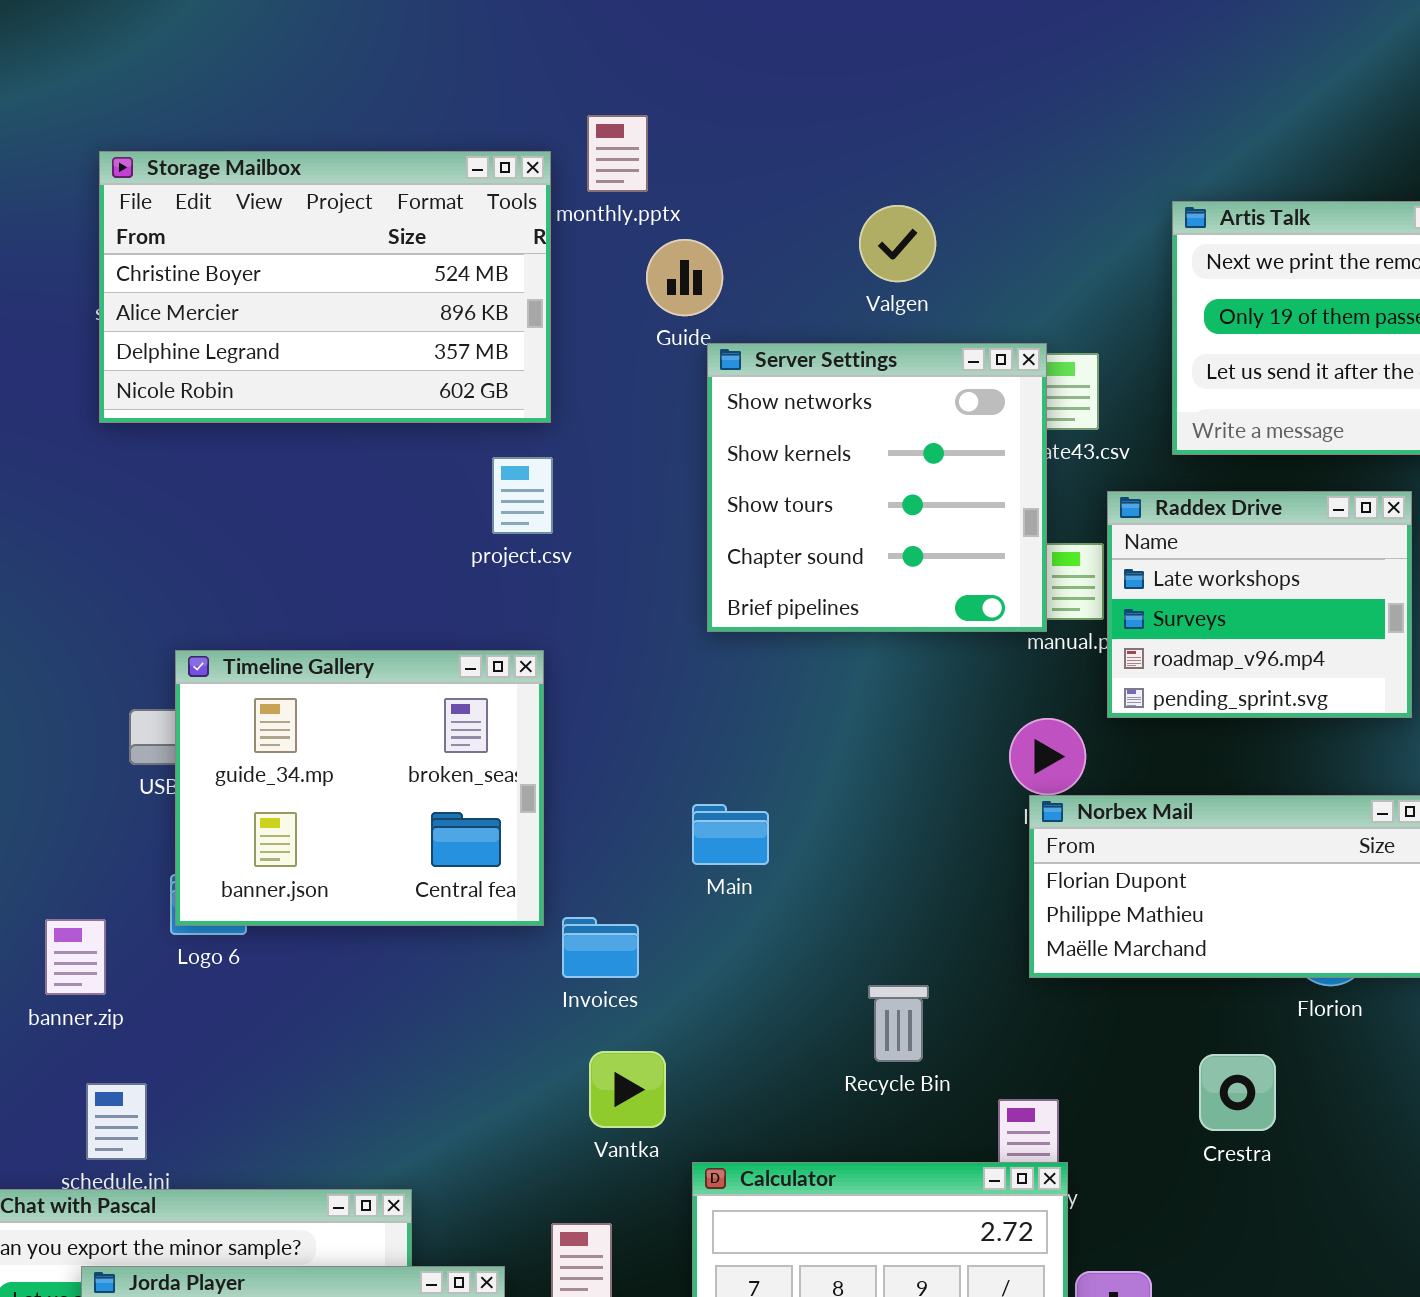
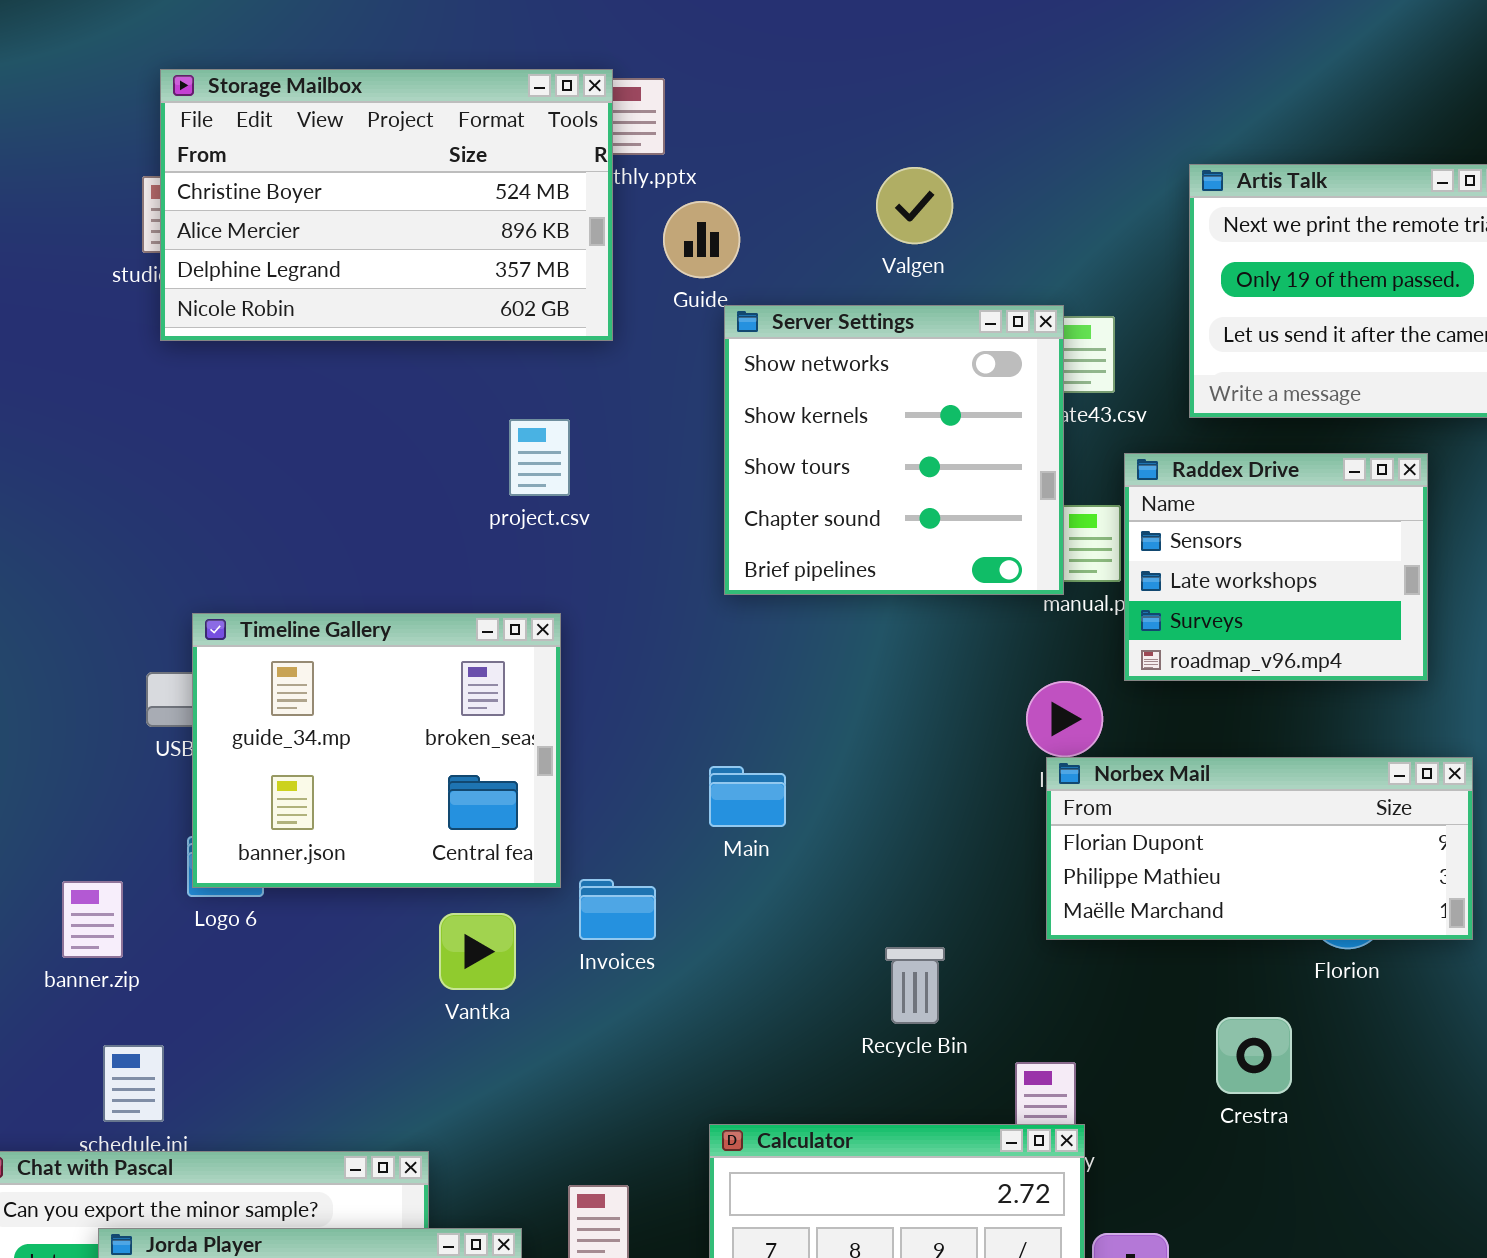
Storage Mailbox: [99,151,551,423] -> [160,69,613,341], moved
Raddex Drive: [1107,491,1412,718] -> [1124,453,1428,681], scrolled up 1 row
Vantka: [589,1051,666,1128] -> [439,913,516,990], moved

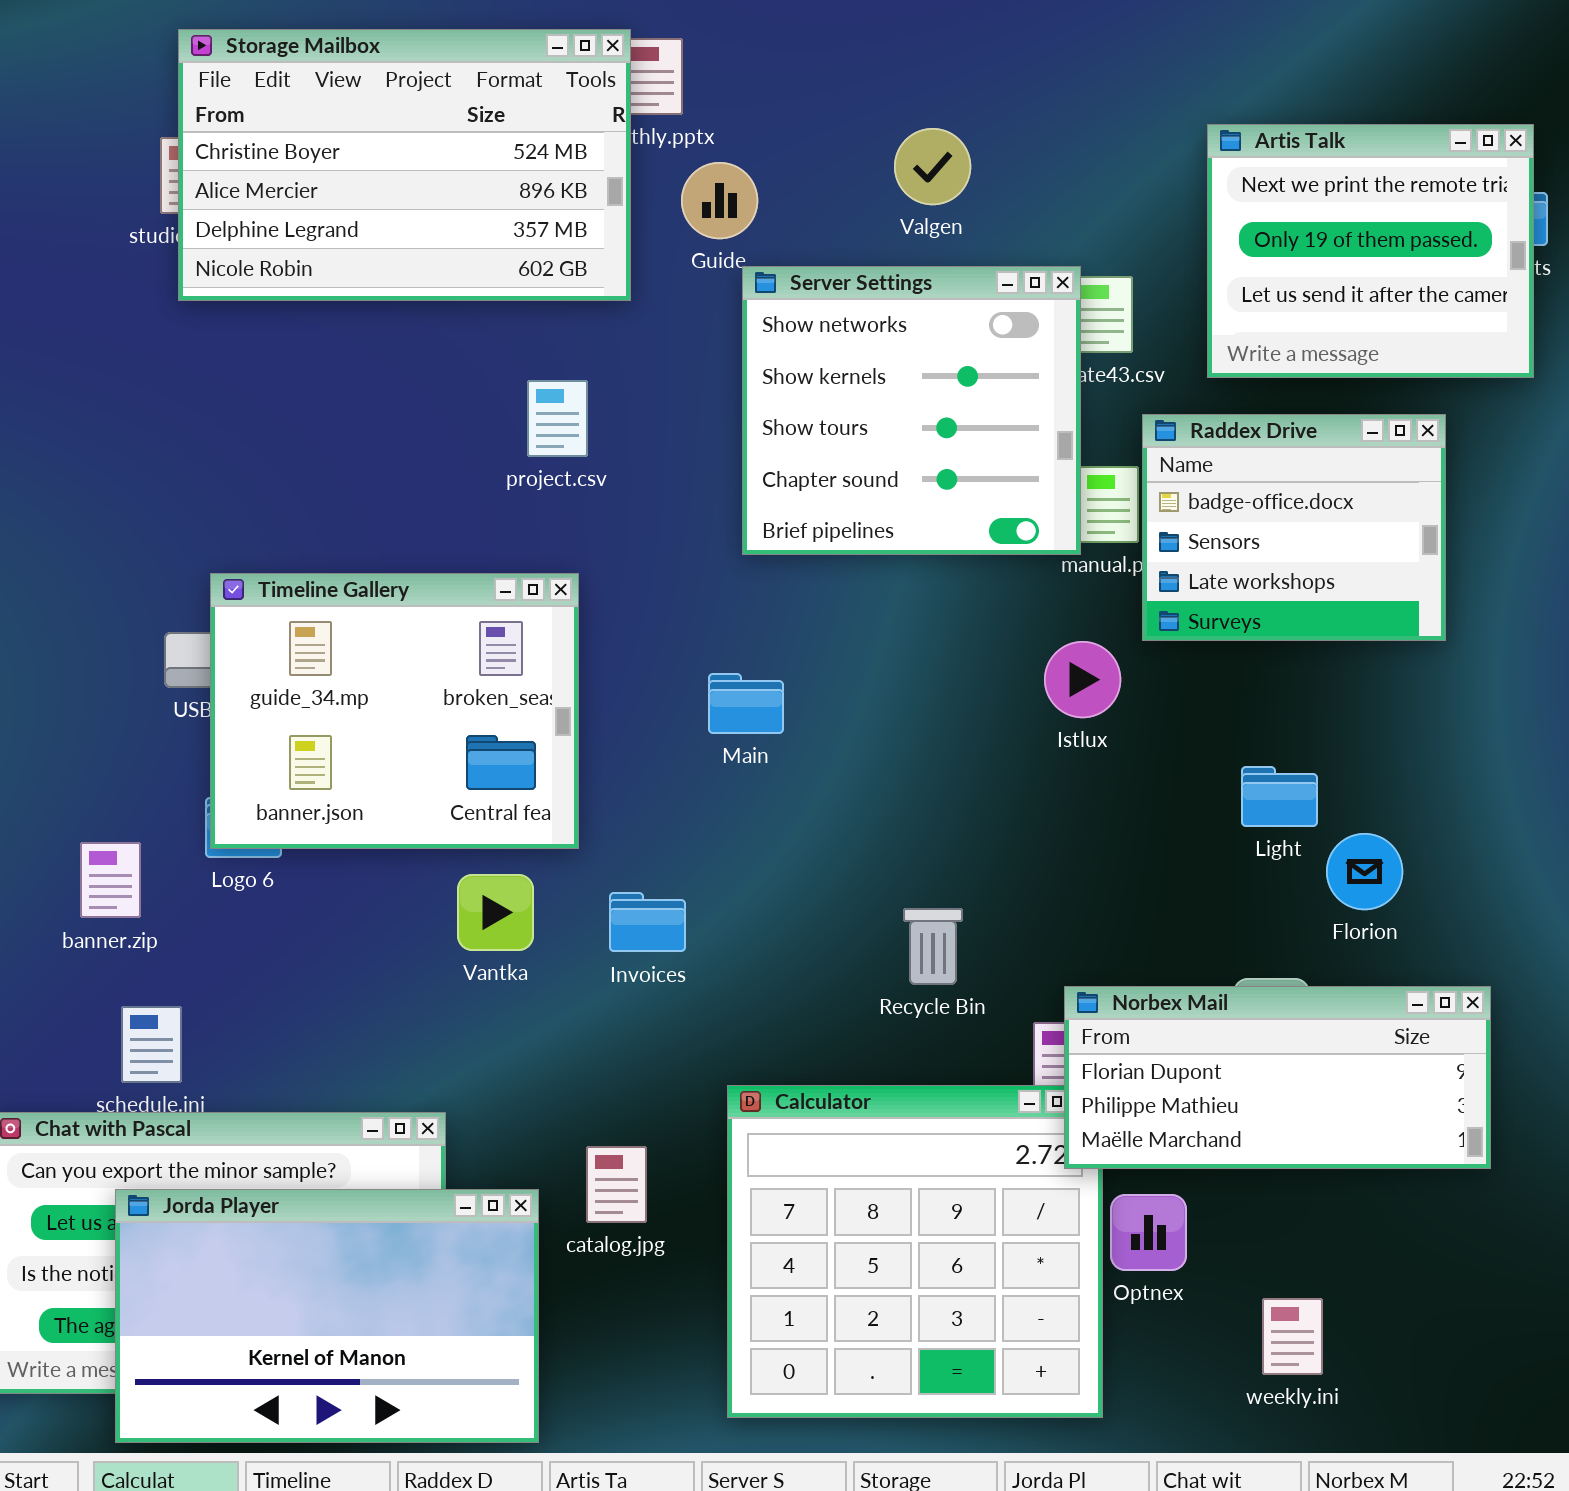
Raddex Drive: [1124,453,1428,681] -> [1142,414,1446,641], scrolled up 1 row
Norbex Mail: [1046,757,1473,940] -> [1064,986,1491,1169], moved
Main: [709,766,786,827] -> [708,673,784,734], moved
Invoices: [579,879,656,940] -> [609,892,686,952], moved

